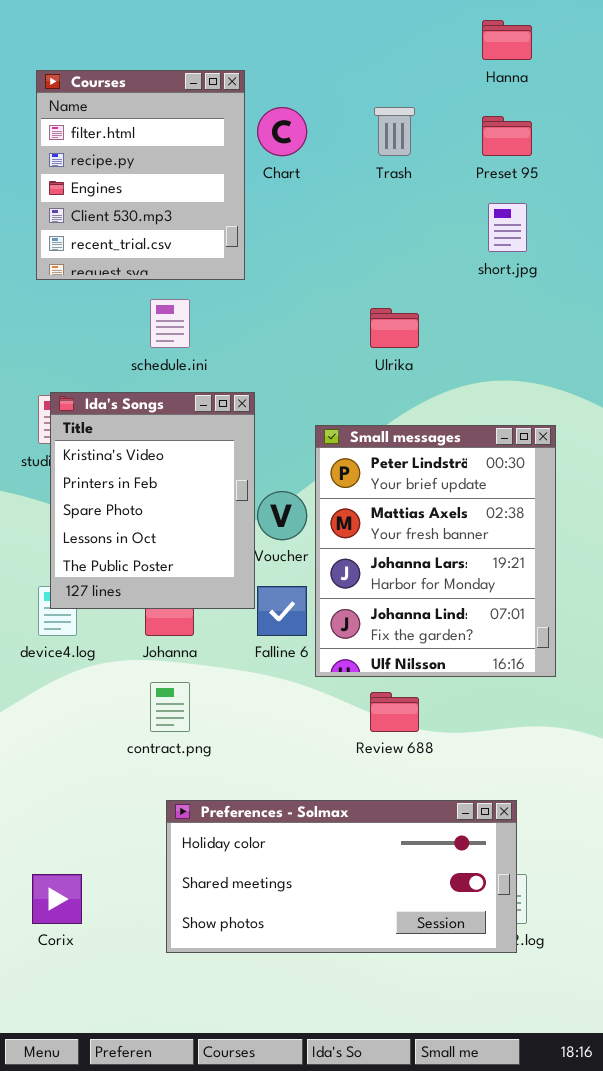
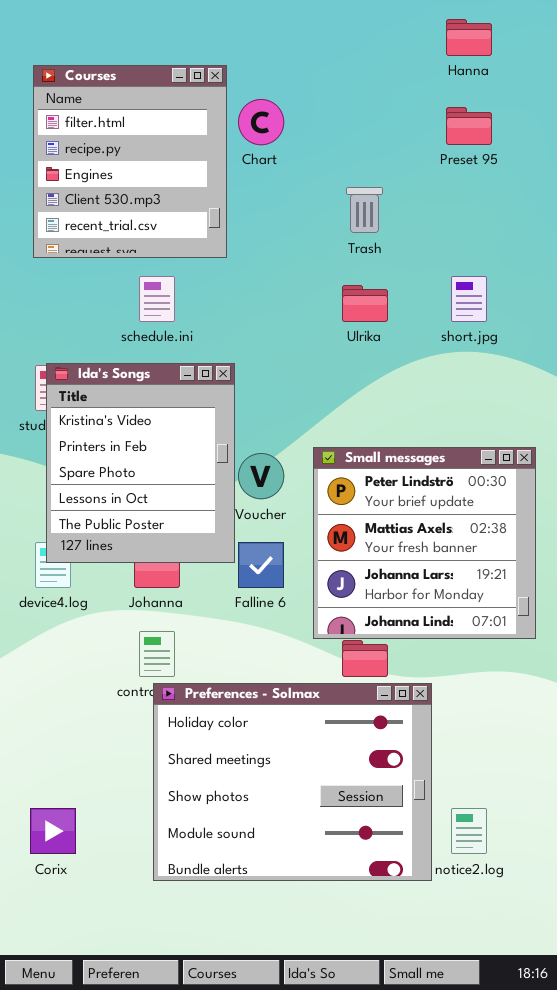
Trash: [374,107,415,156] -> [346,187,383,233], moved
short.jpg: [488,203,527,252] -> [451,276,487,322], moved
Small messages: [315,425,556,677] -> [313,447,536,639], moved, resized
Preferences - Solmax: [166,800,517,953] -> [153,683,432,881], resized

